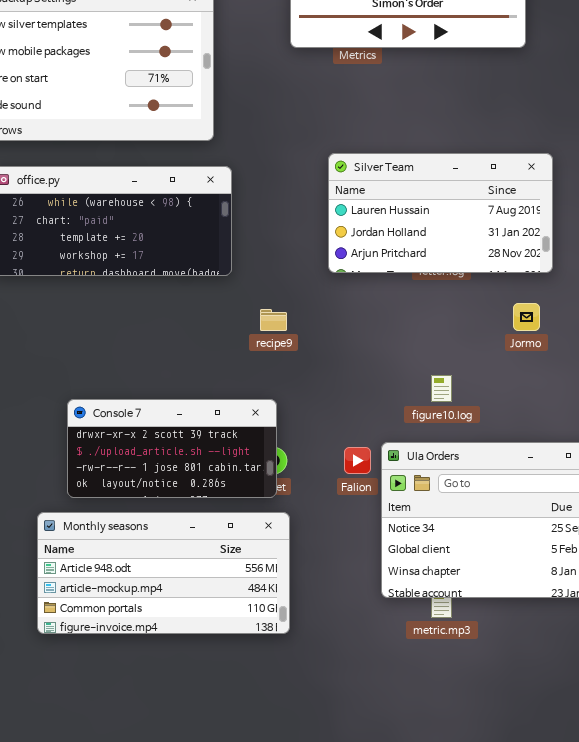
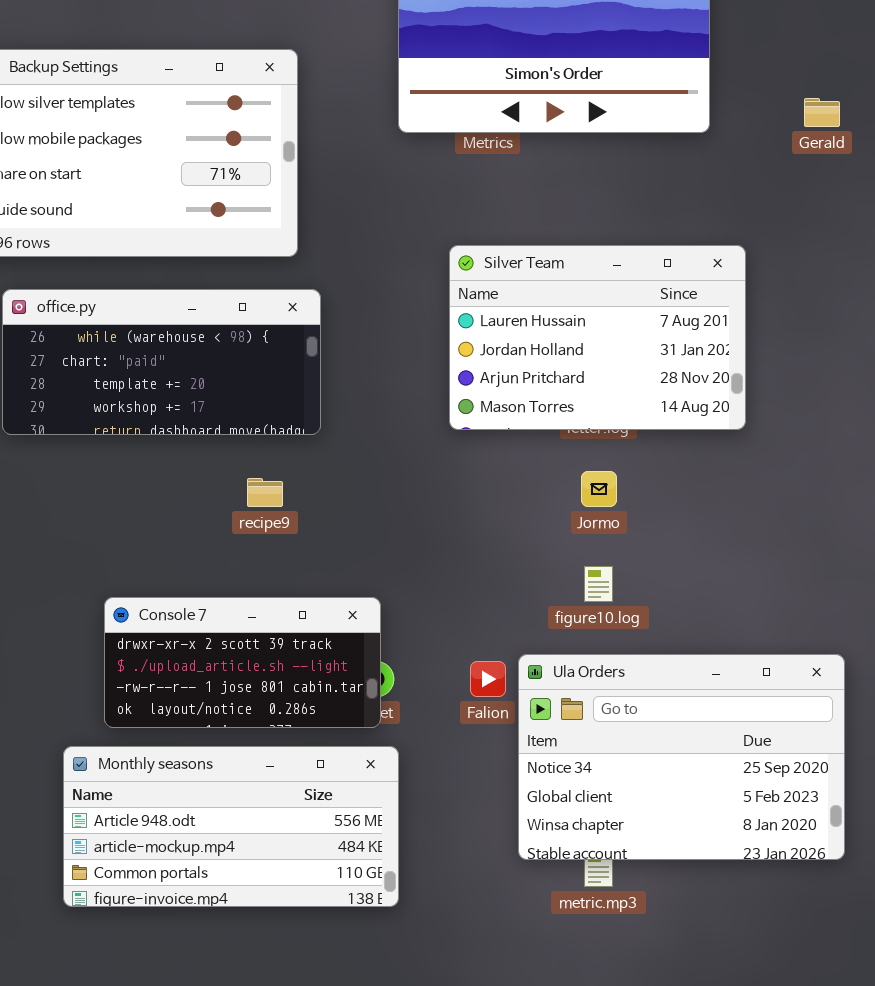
Silver Team: [328,153,553,273] -> [449,245,746,430], resized
Jormo: [513,303,540,331] -> [581,471,617,507], moved
recipe9: [260,309,287,331] -> [247,478,283,507], moved

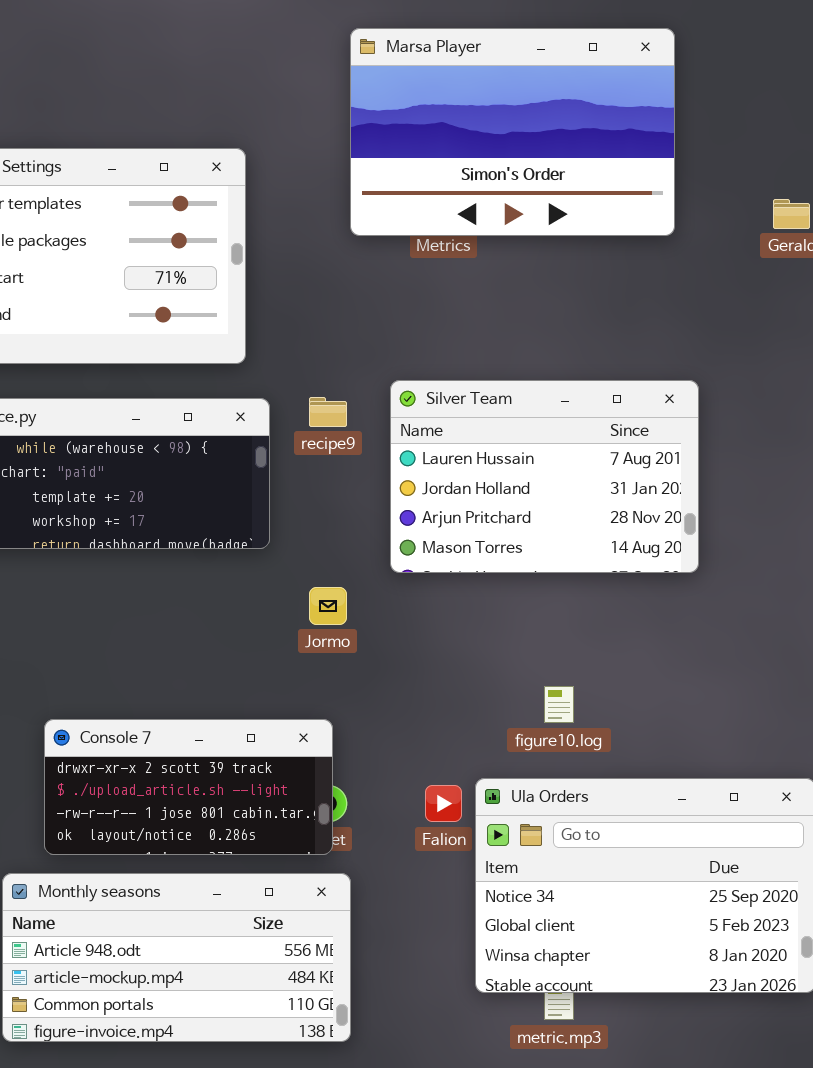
Silver Team: [449,245,746,430] -> [390,380,699,573], moved
Jormo: [581,471,617,507] -> [309,587,347,625], moved
recipe9: [247,478,283,507] -> [309,397,347,427], moved

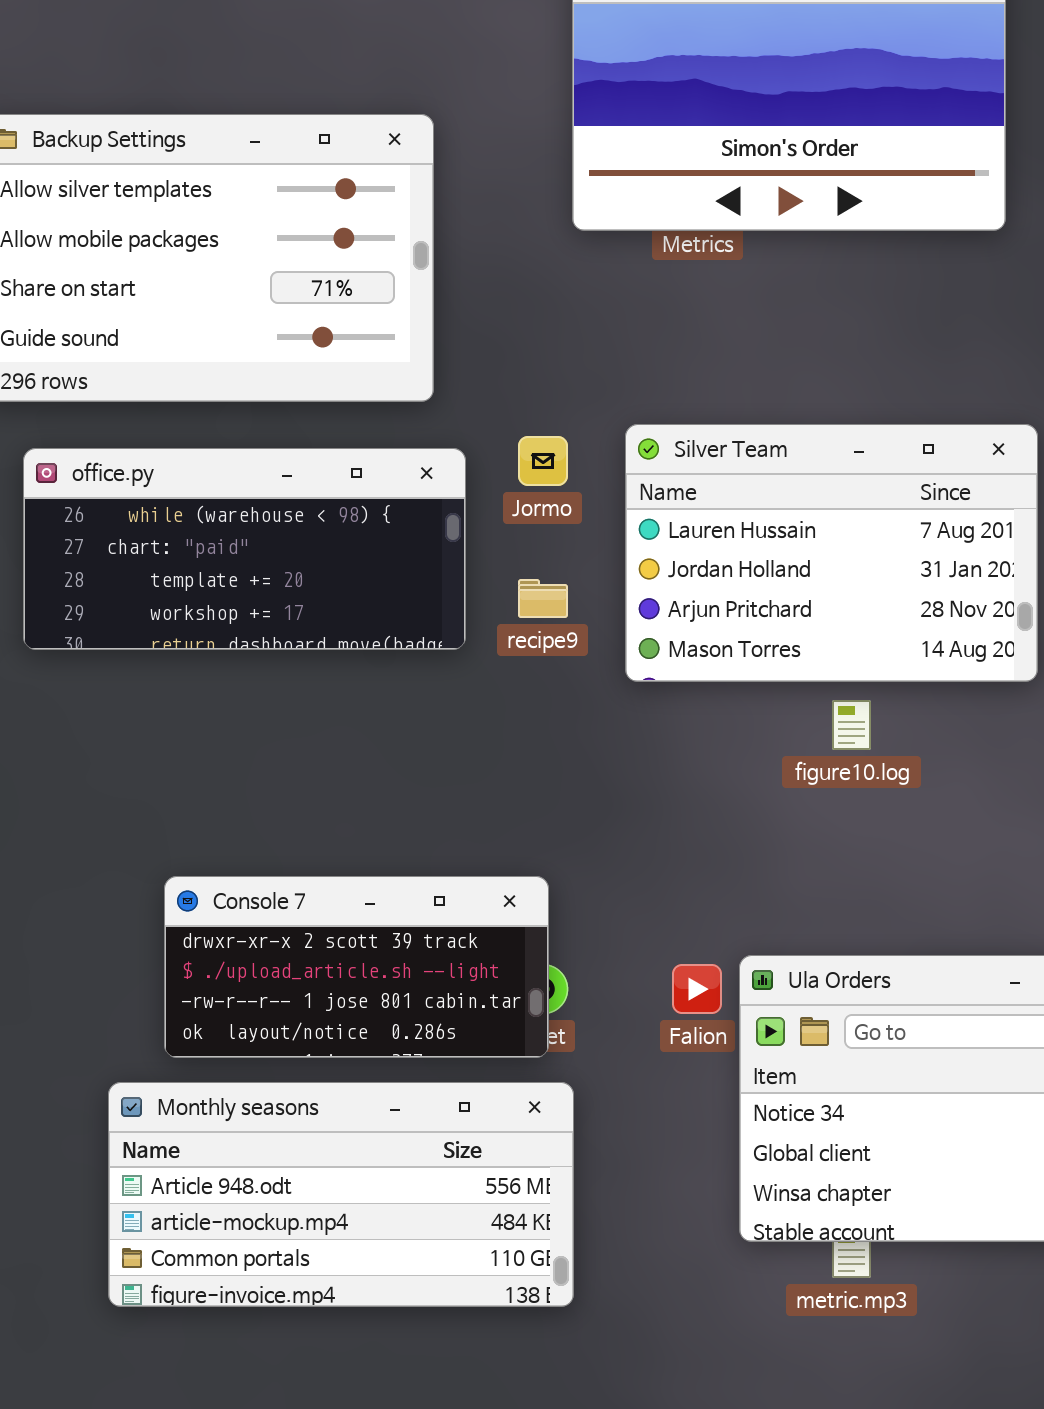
recipe9: [309,397,347,427] -> [518,579,568,618], moved
Jormo: [309,587,347,625] -> [518,436,568,486], moved
figure10.log: [544,686,574,723] -> [832,700,871,750], moved

